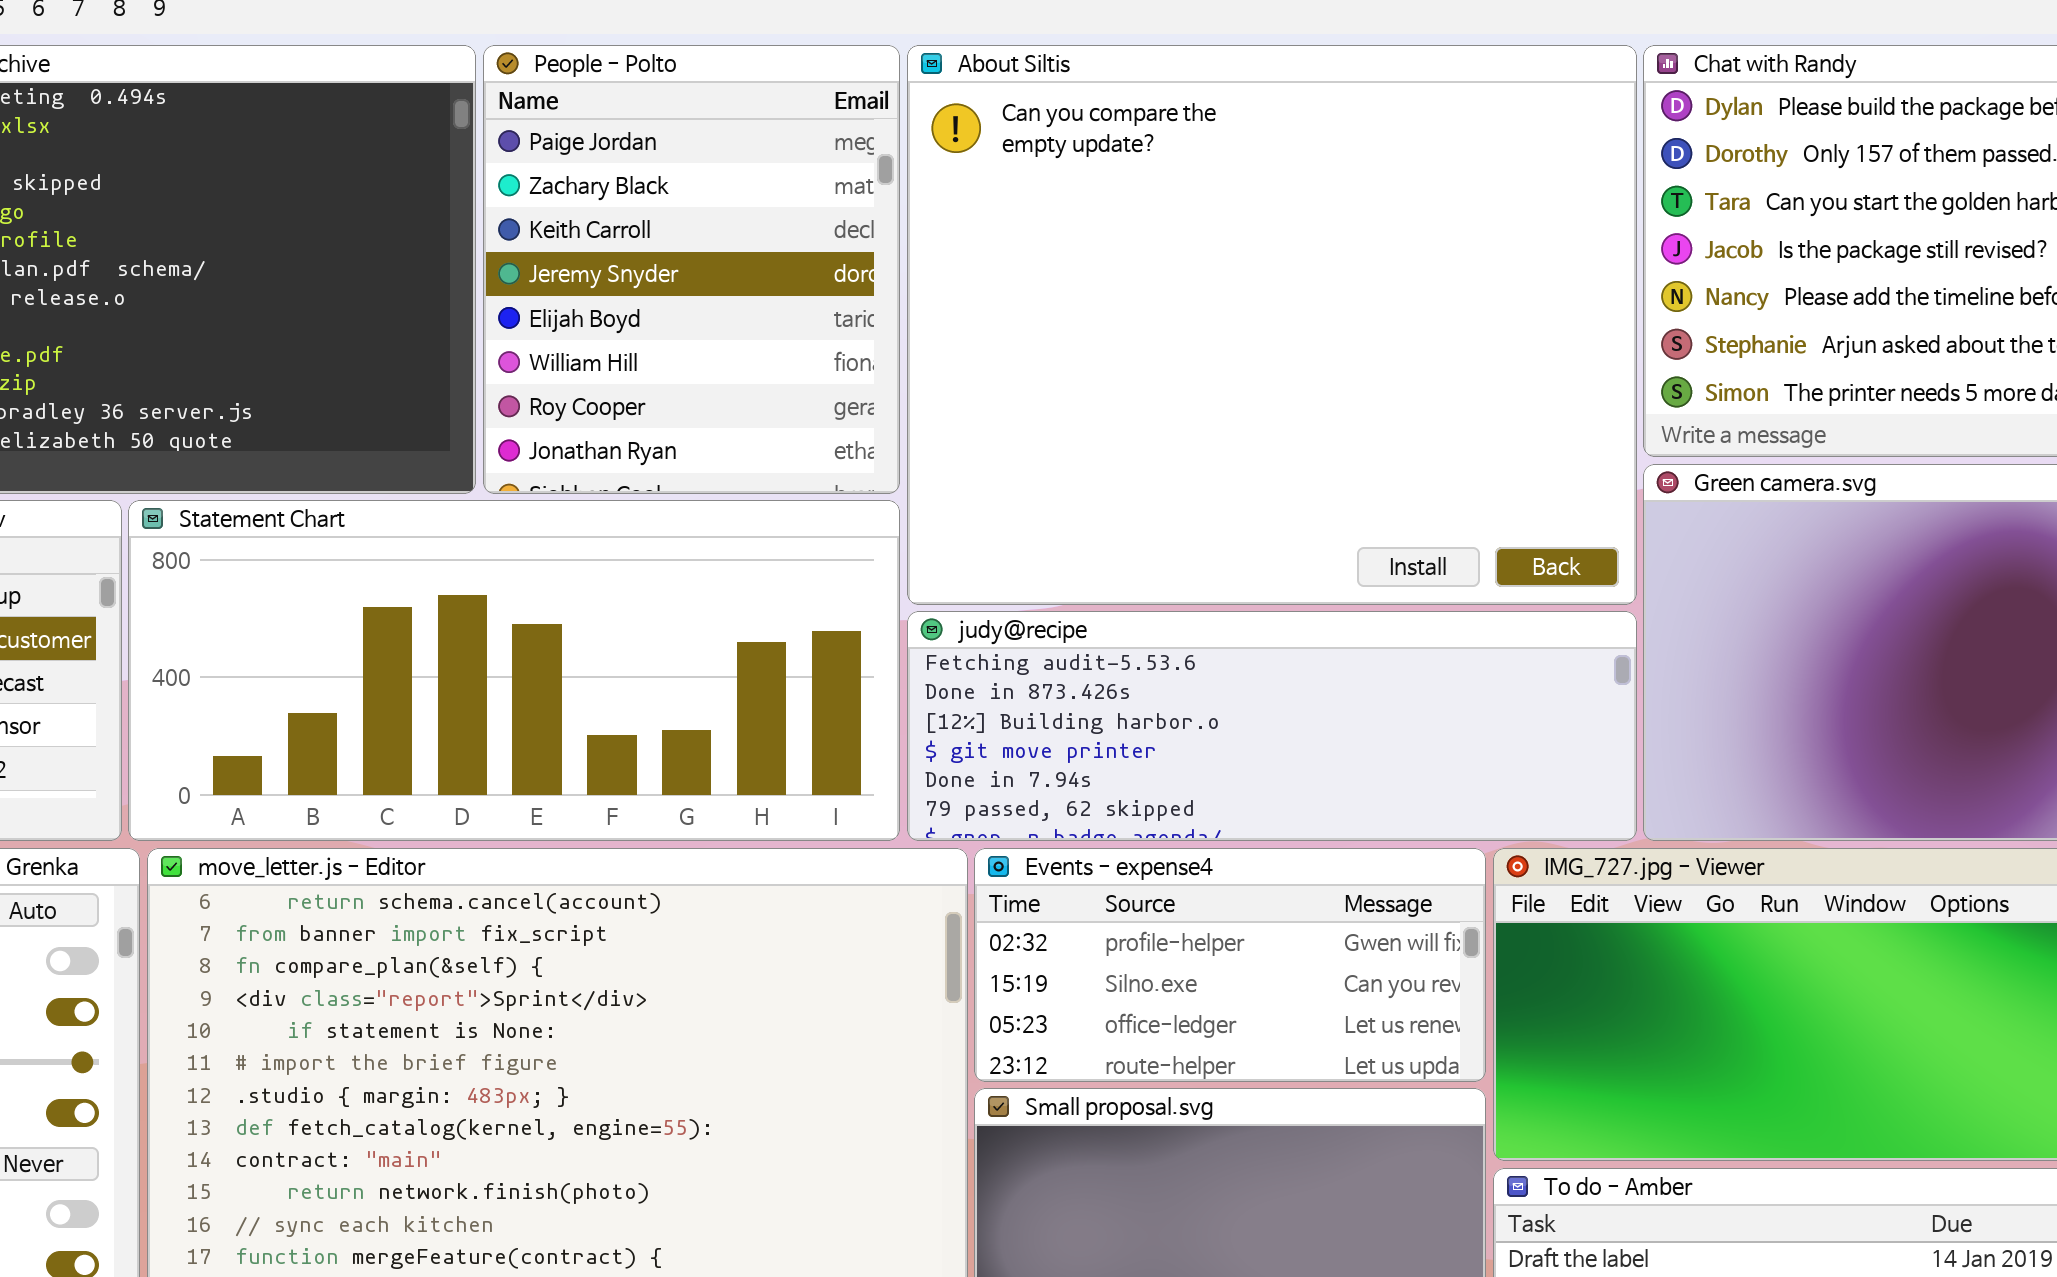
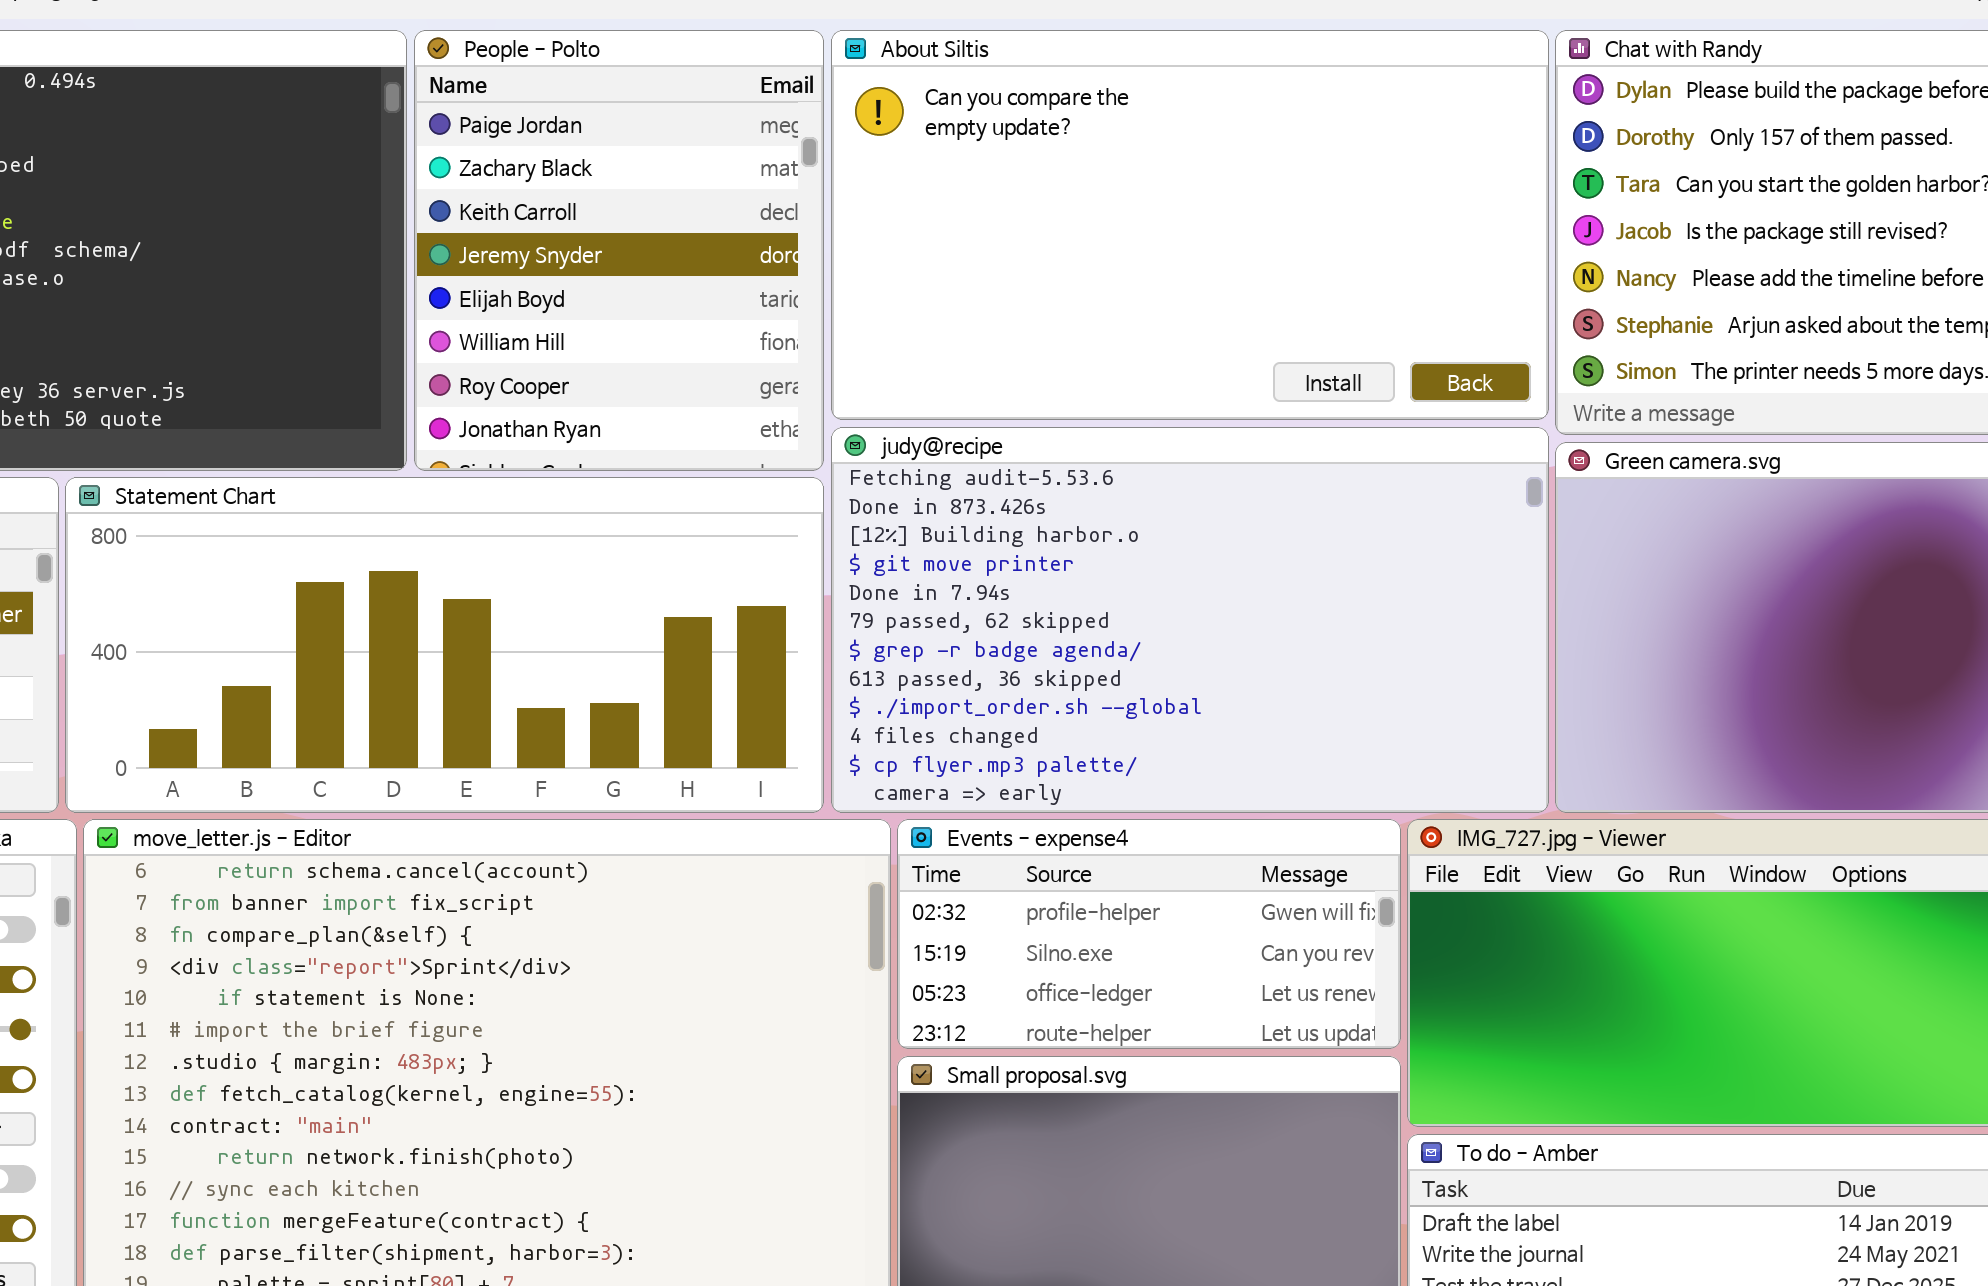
About Siltis: [907,45,1637,605] -> [831,30,1549,420], resized
judy@recipe: [907,611,1637,841] -> [831,427,1549,813], resized

